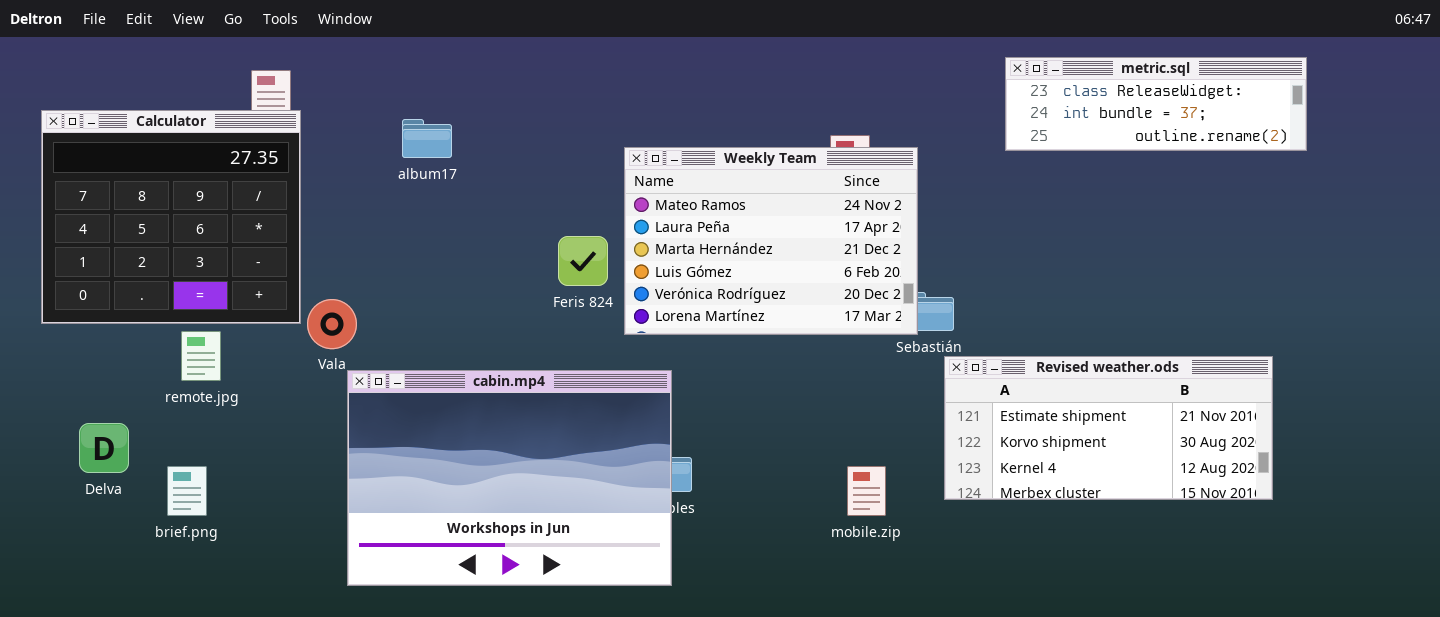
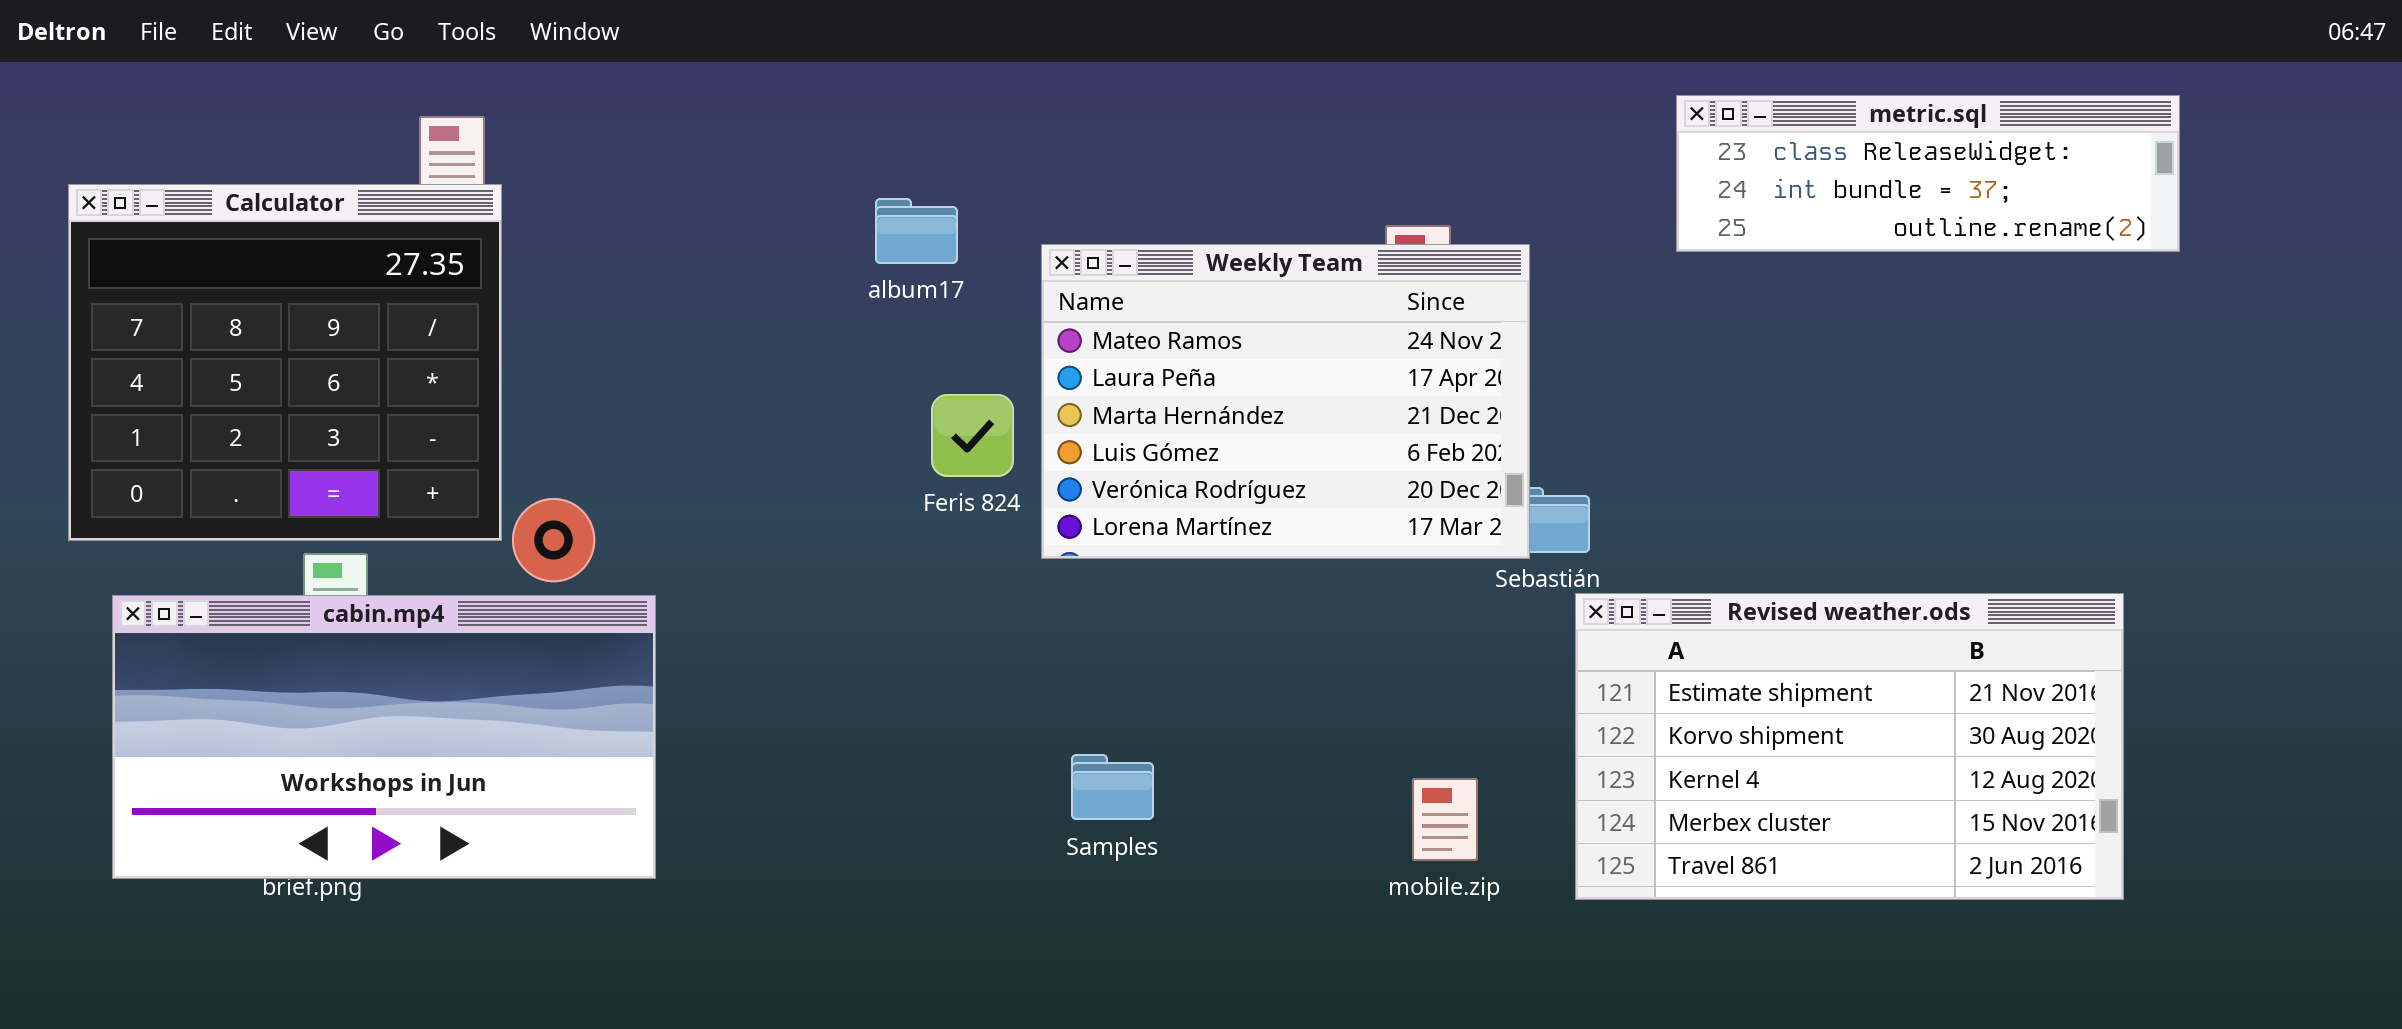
album17: [402,119,452,158] -> [875,198,958,264], moved
Revised weather.ods: [944,356,1273,500] -> [1575,593,2124,900], resized
cabin.mp4: [347,370,672,586] -> [112,595,656,879], moved, resized

